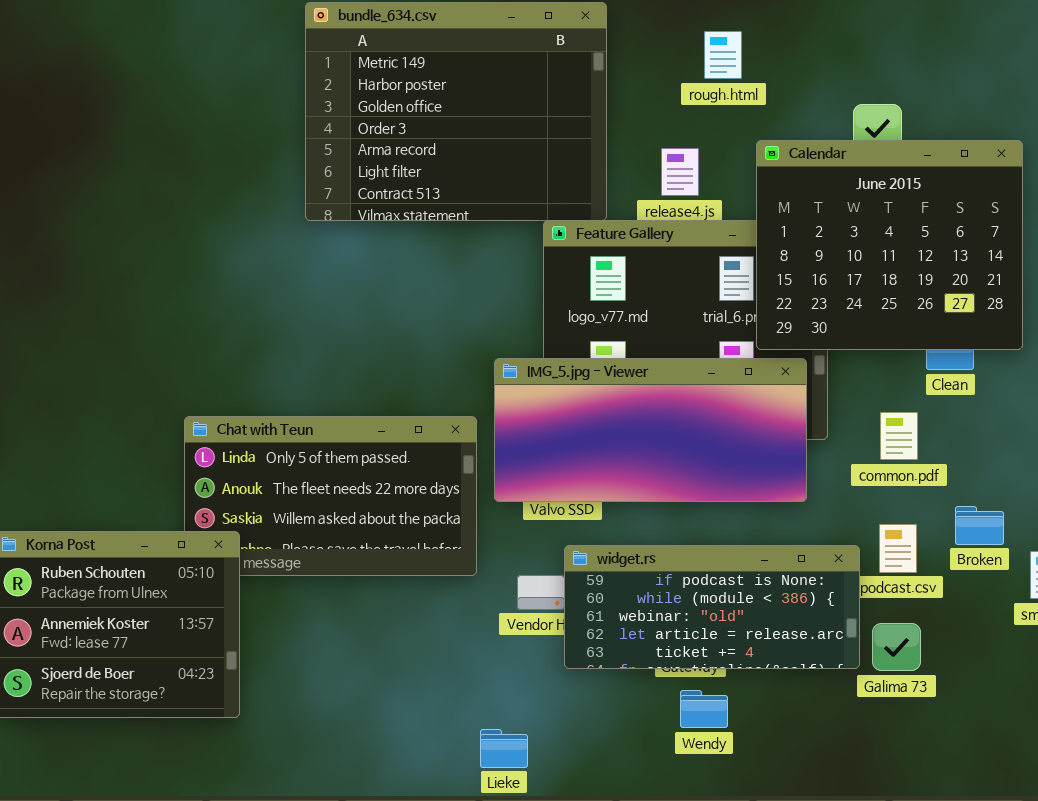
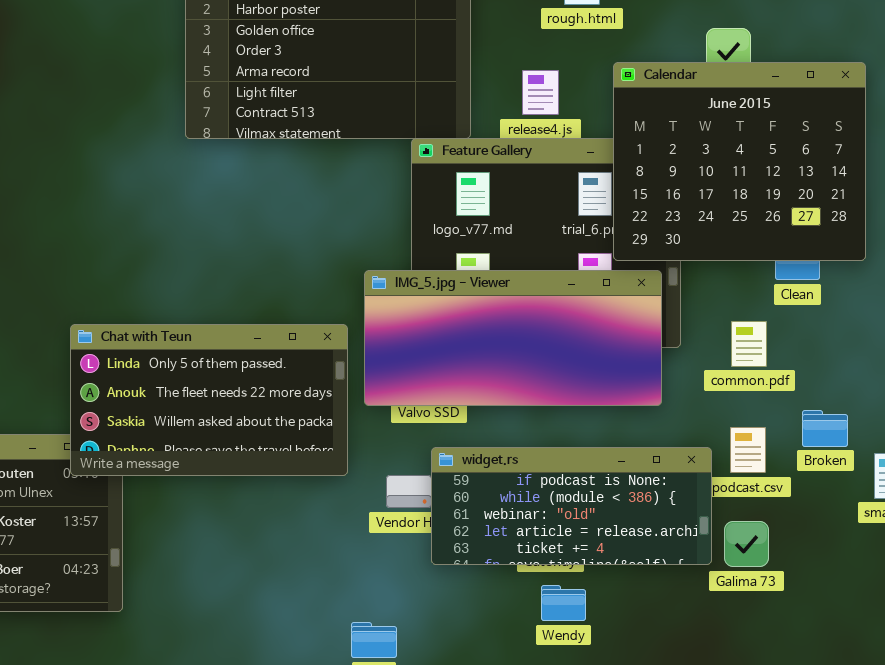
Chat with Teun: [184,416,477,576] -> [70,324,348,476], raised

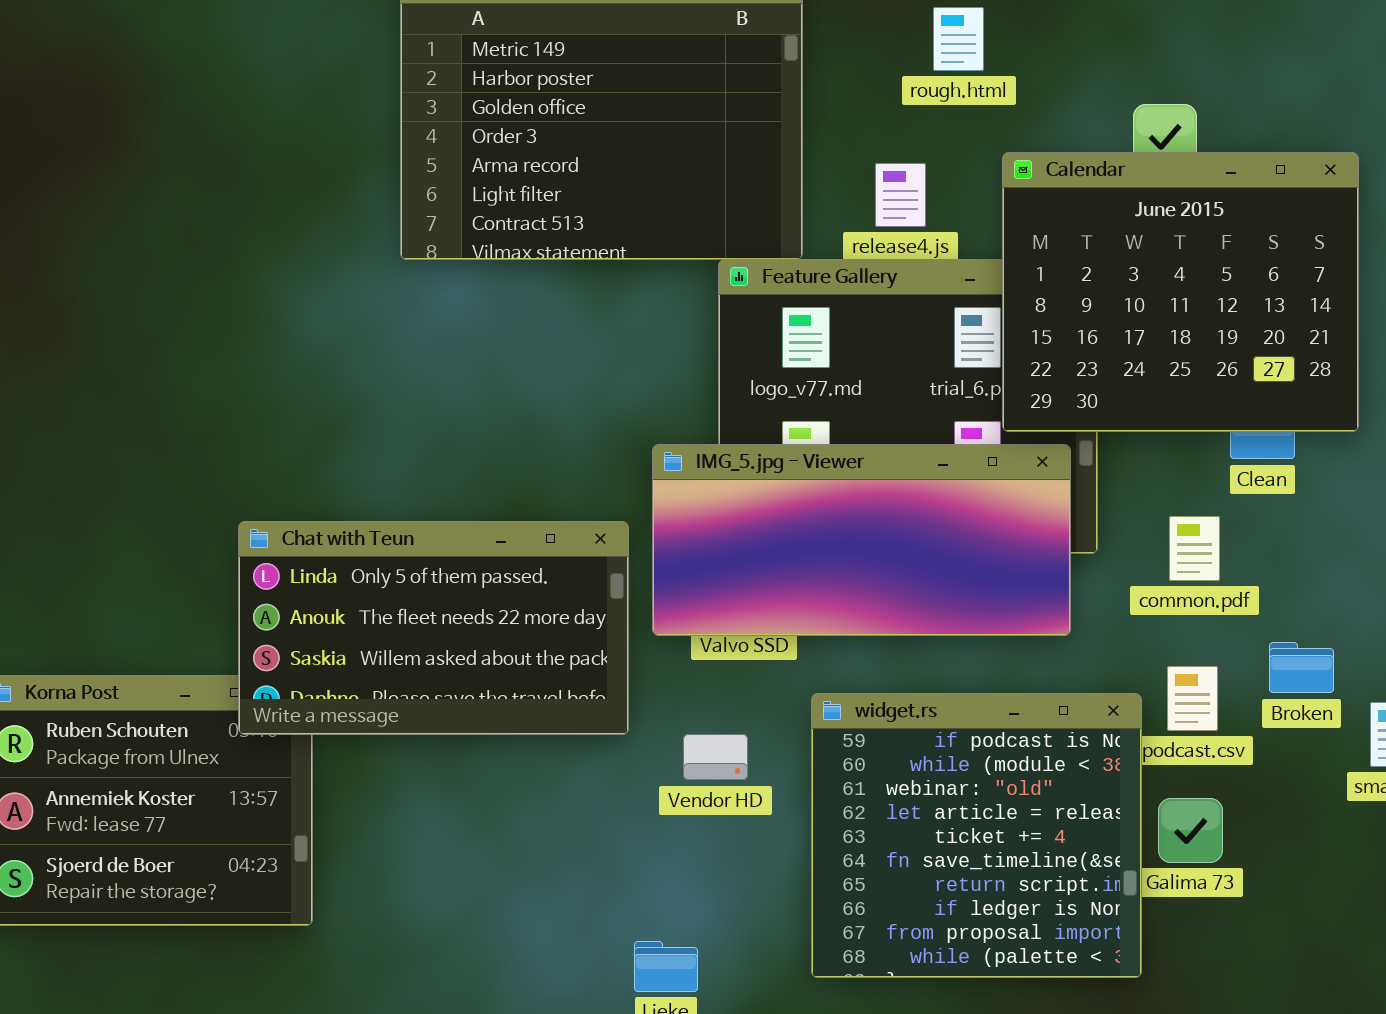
widget.rs: [431,447,712,565] -> [811,693,1142,978], resized

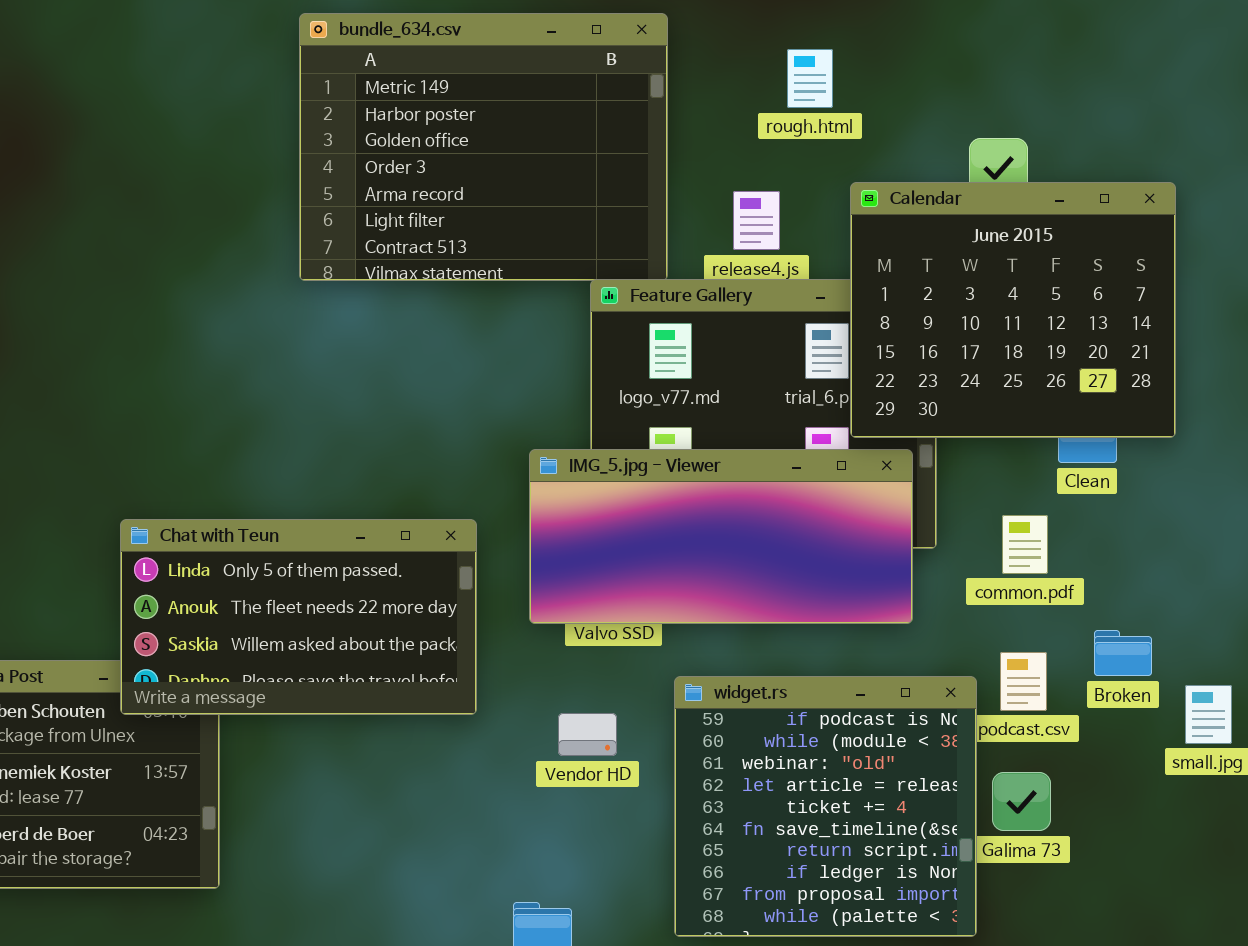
Chat with Teun: [238,521,629,735] -> [120,519,477,715], moved

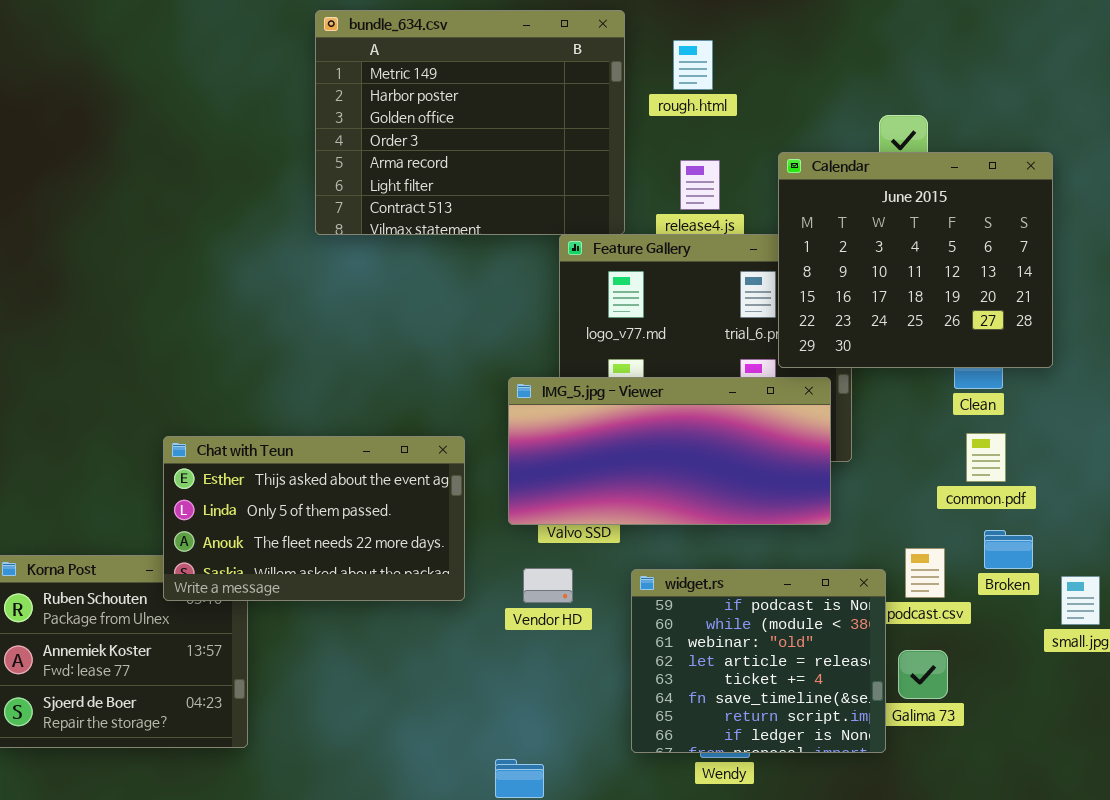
rough.html: [787,49,833,108] -> [673,40,713,90], moved
common.pdf: [1002,515,1048,574] -> [966,433,1006,482], moved
Chat with Teun: [120,519,477,715] -> [163,436,465,601], scrolled up 1 row
widget.rs: [674,676,977,937] -> [631,569,886,753], resized
Vendor HD: [558,713,617,756] -> [523,568,573,603], moved

